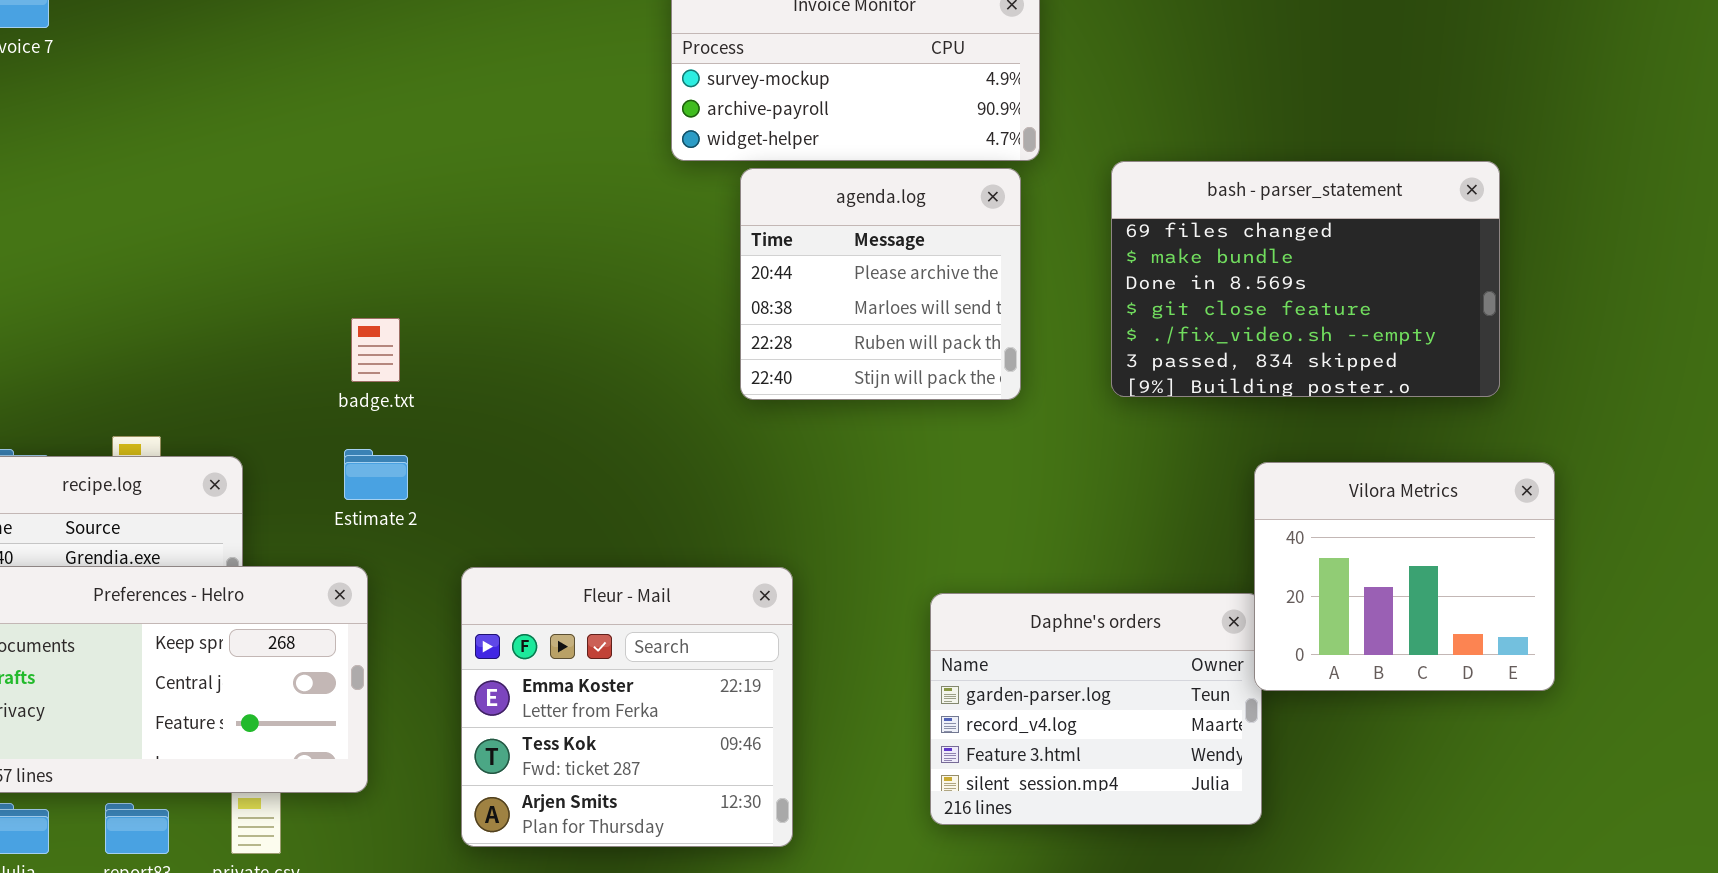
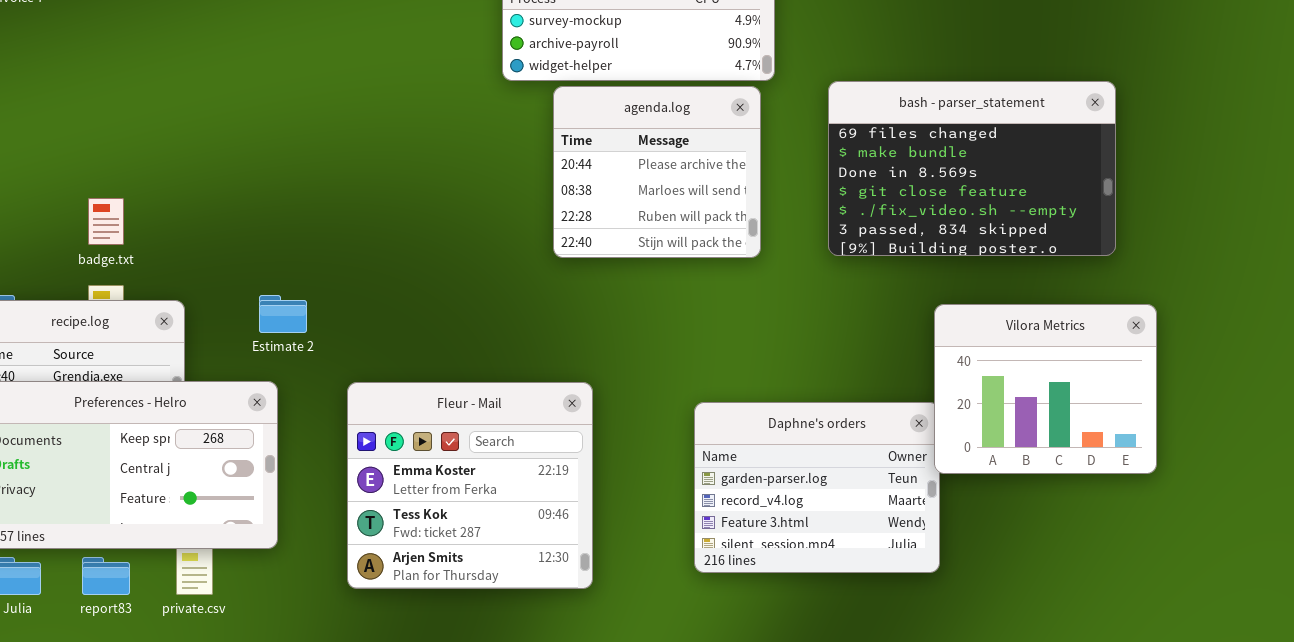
badge.txt: [351,318,400,382] -> [88,198,124,245], moved

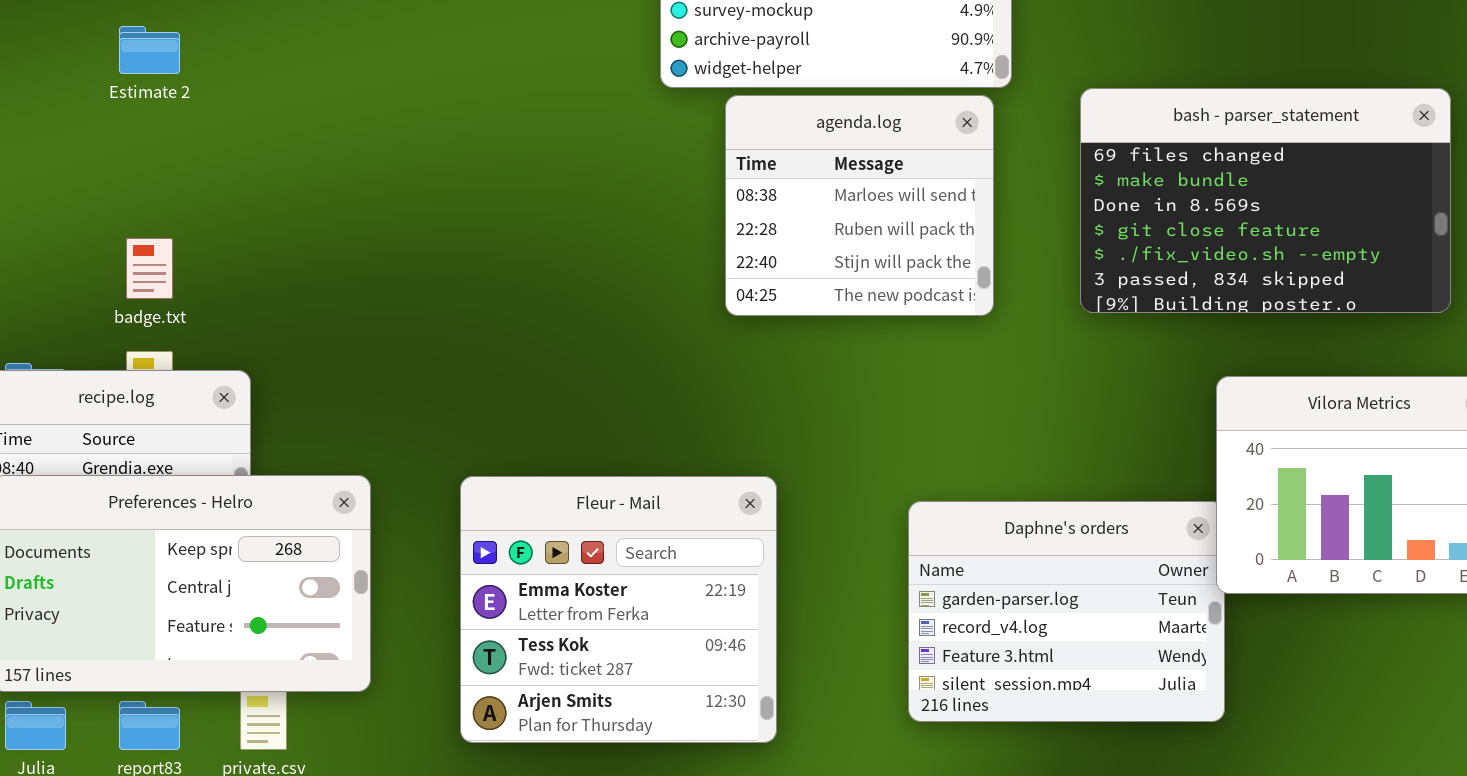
agenda.log: [553,86,761,258] -> [725,95,994,316], scrolled down 1 row
Estimate 2: [259,295,307,333] -> [119,26,180,74], moved

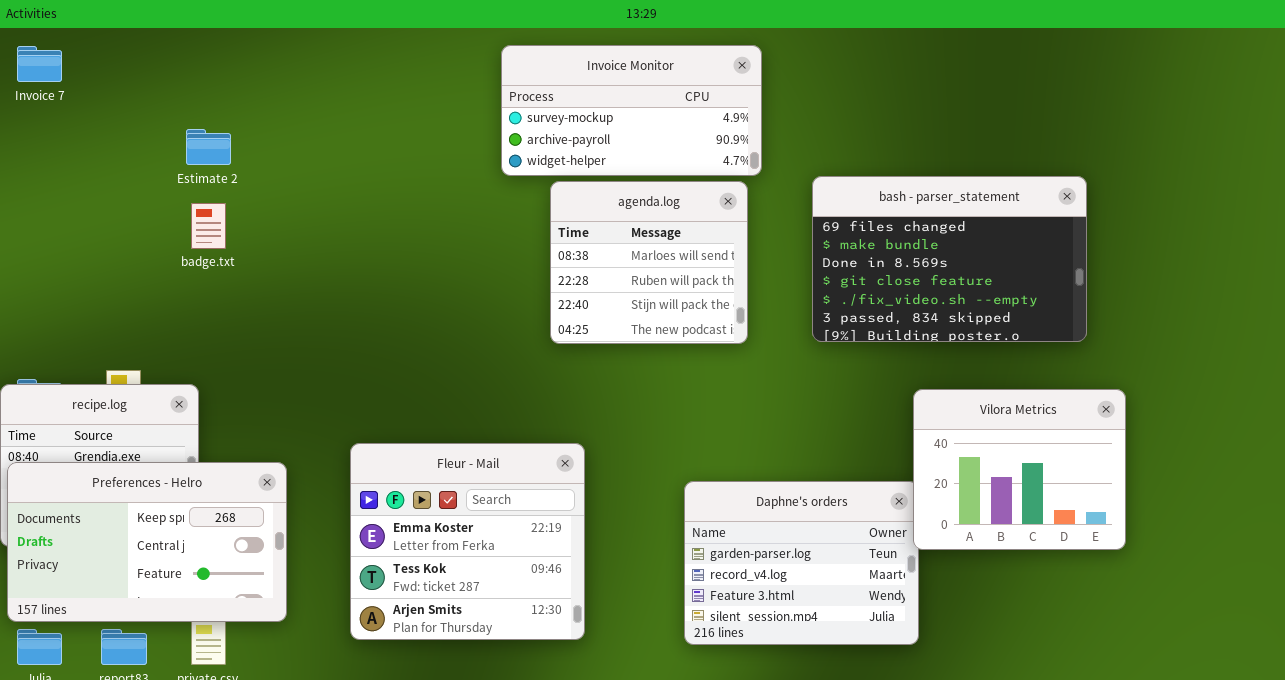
Estimate 2: [119,26,180,74] -> [186,129,231,165], moved
badge.txt: [126,238,173,299] -> [191,203,226,249], moved
Fleur - Mail: [460,476,777,743] -> [350,443,585,640], moved

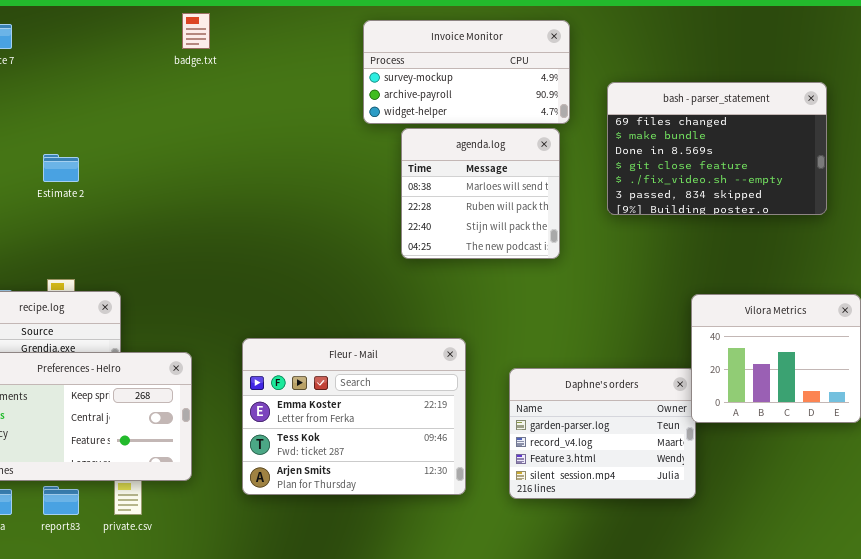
Estimate 2: [186,129,231,165] -> [43,154,79,182], moved
bash - parser_statement: [812,176,1087,342] -> [607,82,827,215], moved
badge.txt: [191,203,226,249] -> [182,13,210,49], moved
Fleur - Mail: [350,443,585,640] -> [242,338,466,495], resized

